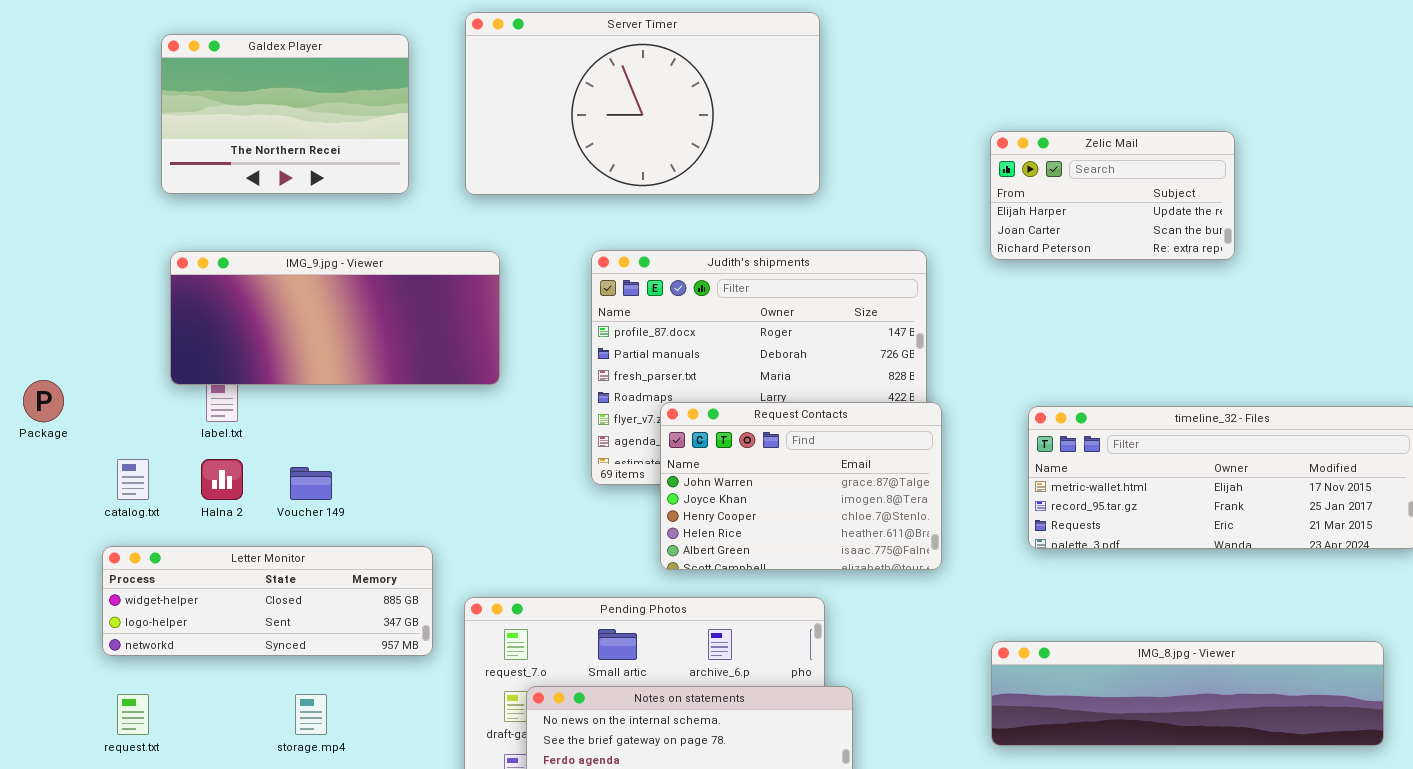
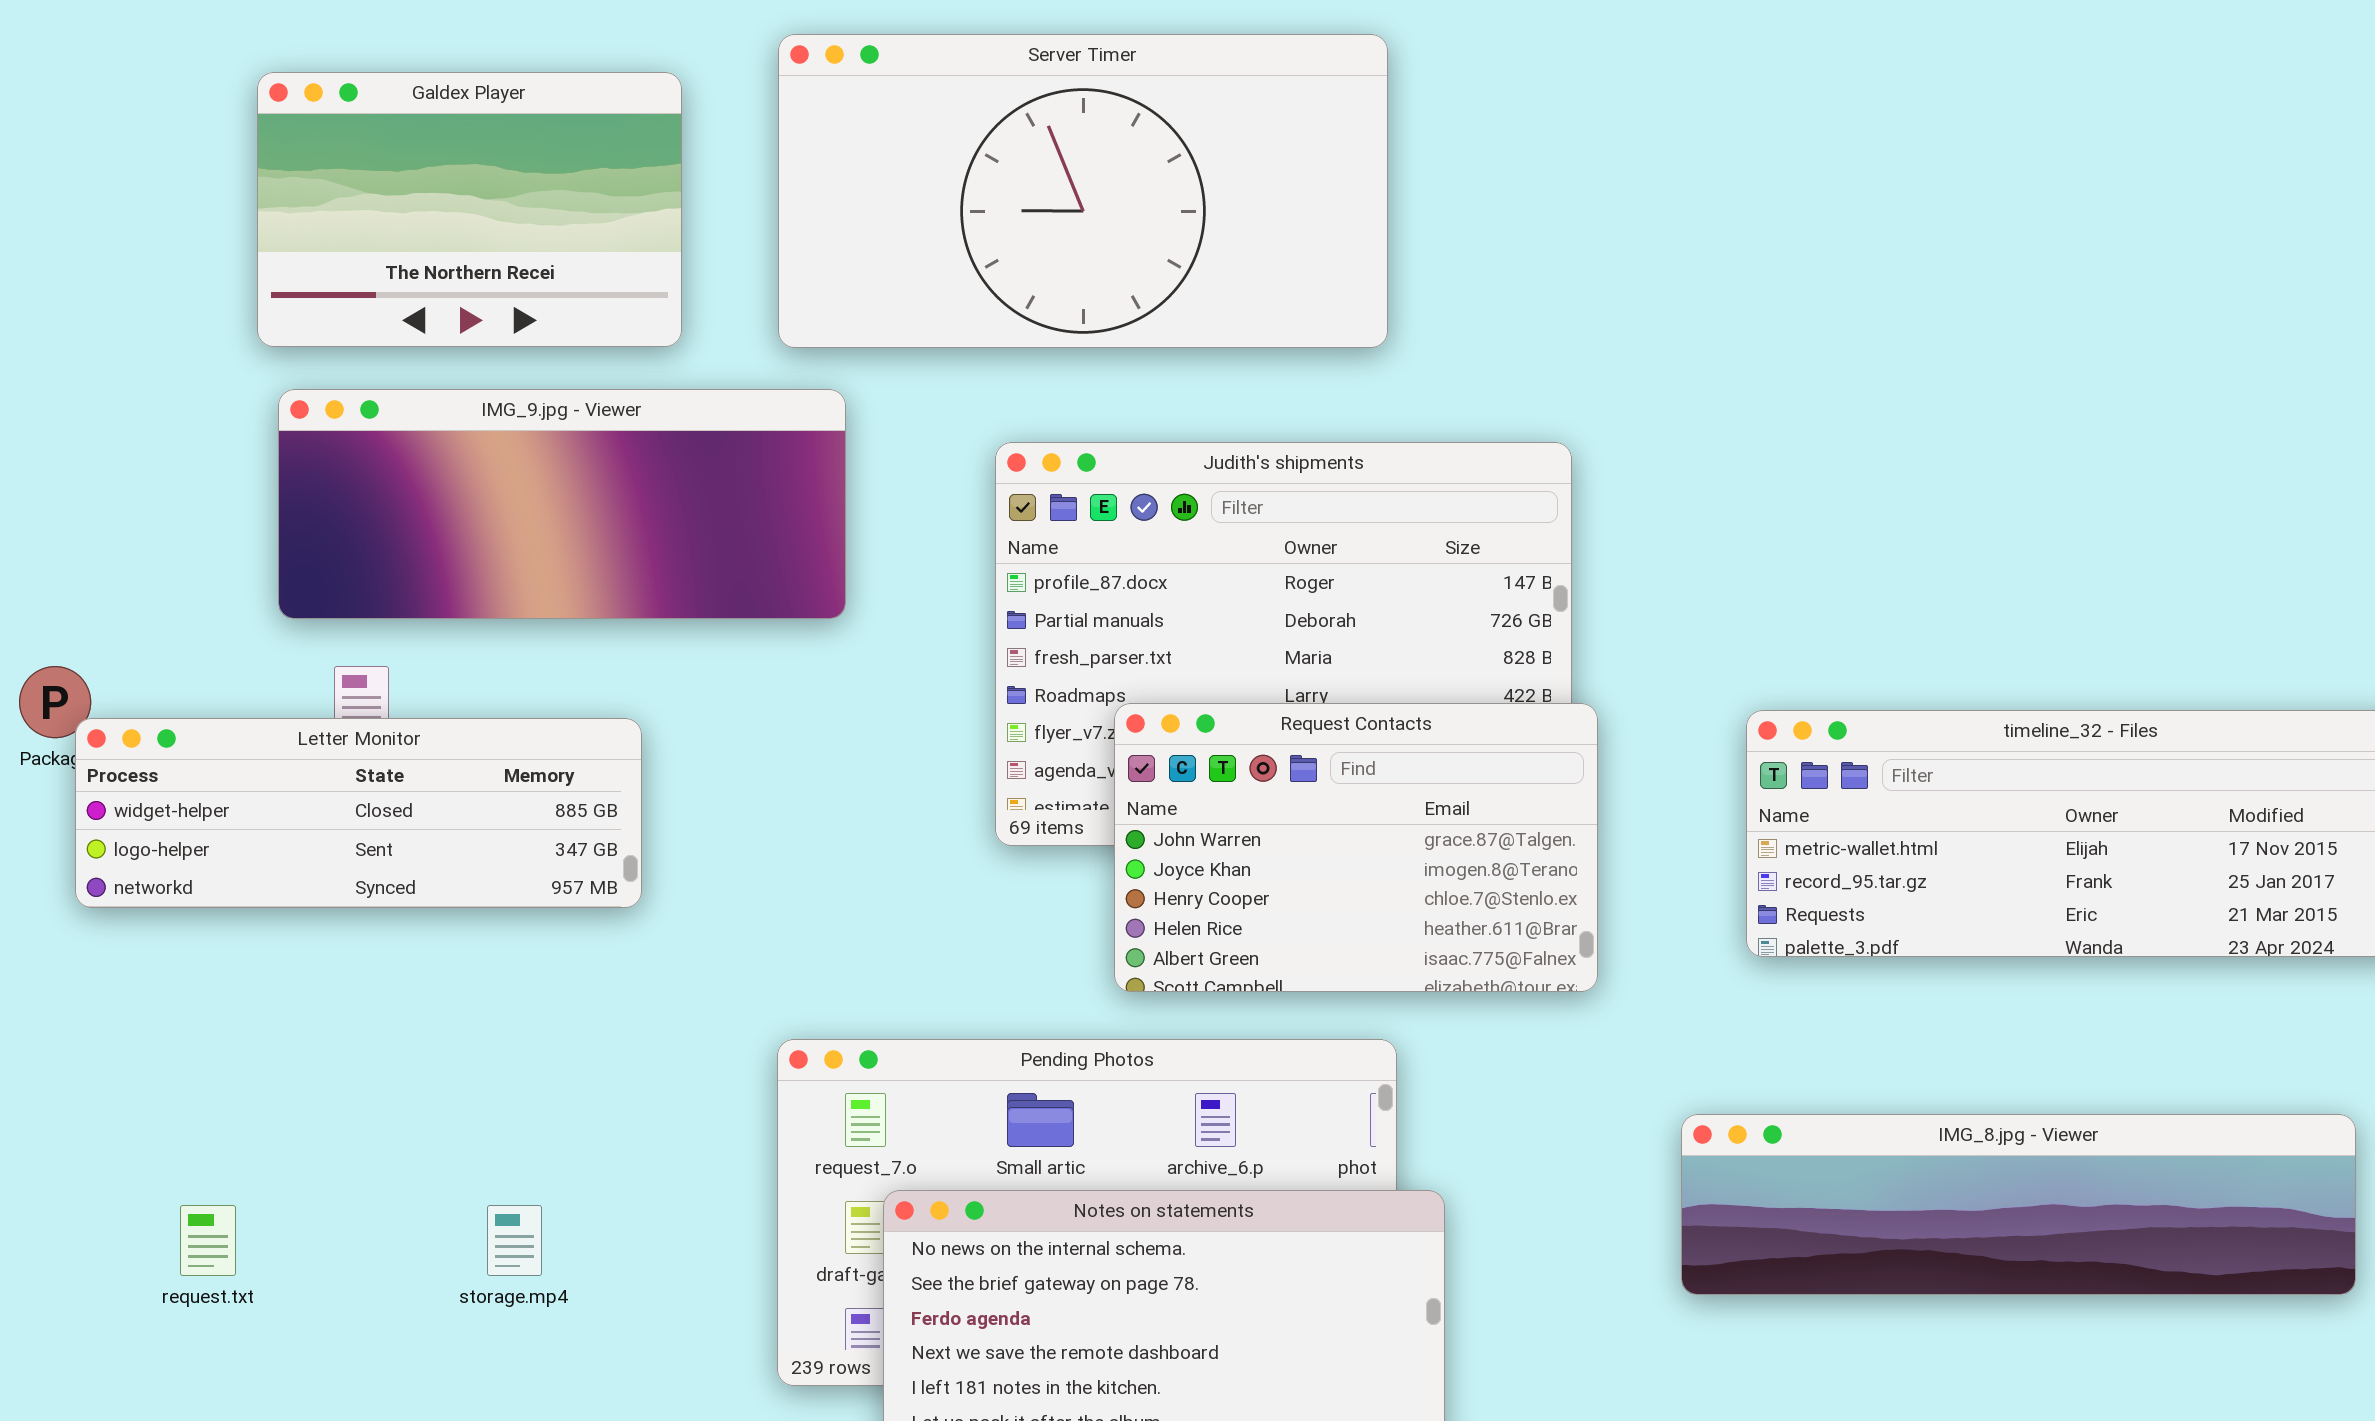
Zelic Mail: [990,131,1235,260] -> none, closed
IMG_9.jpg - Viewer: [170,251,500,385] -> [278,389,846,619], moved
Letter Monitor: [102,546,433,656] -> [75,718,642,908], moved

